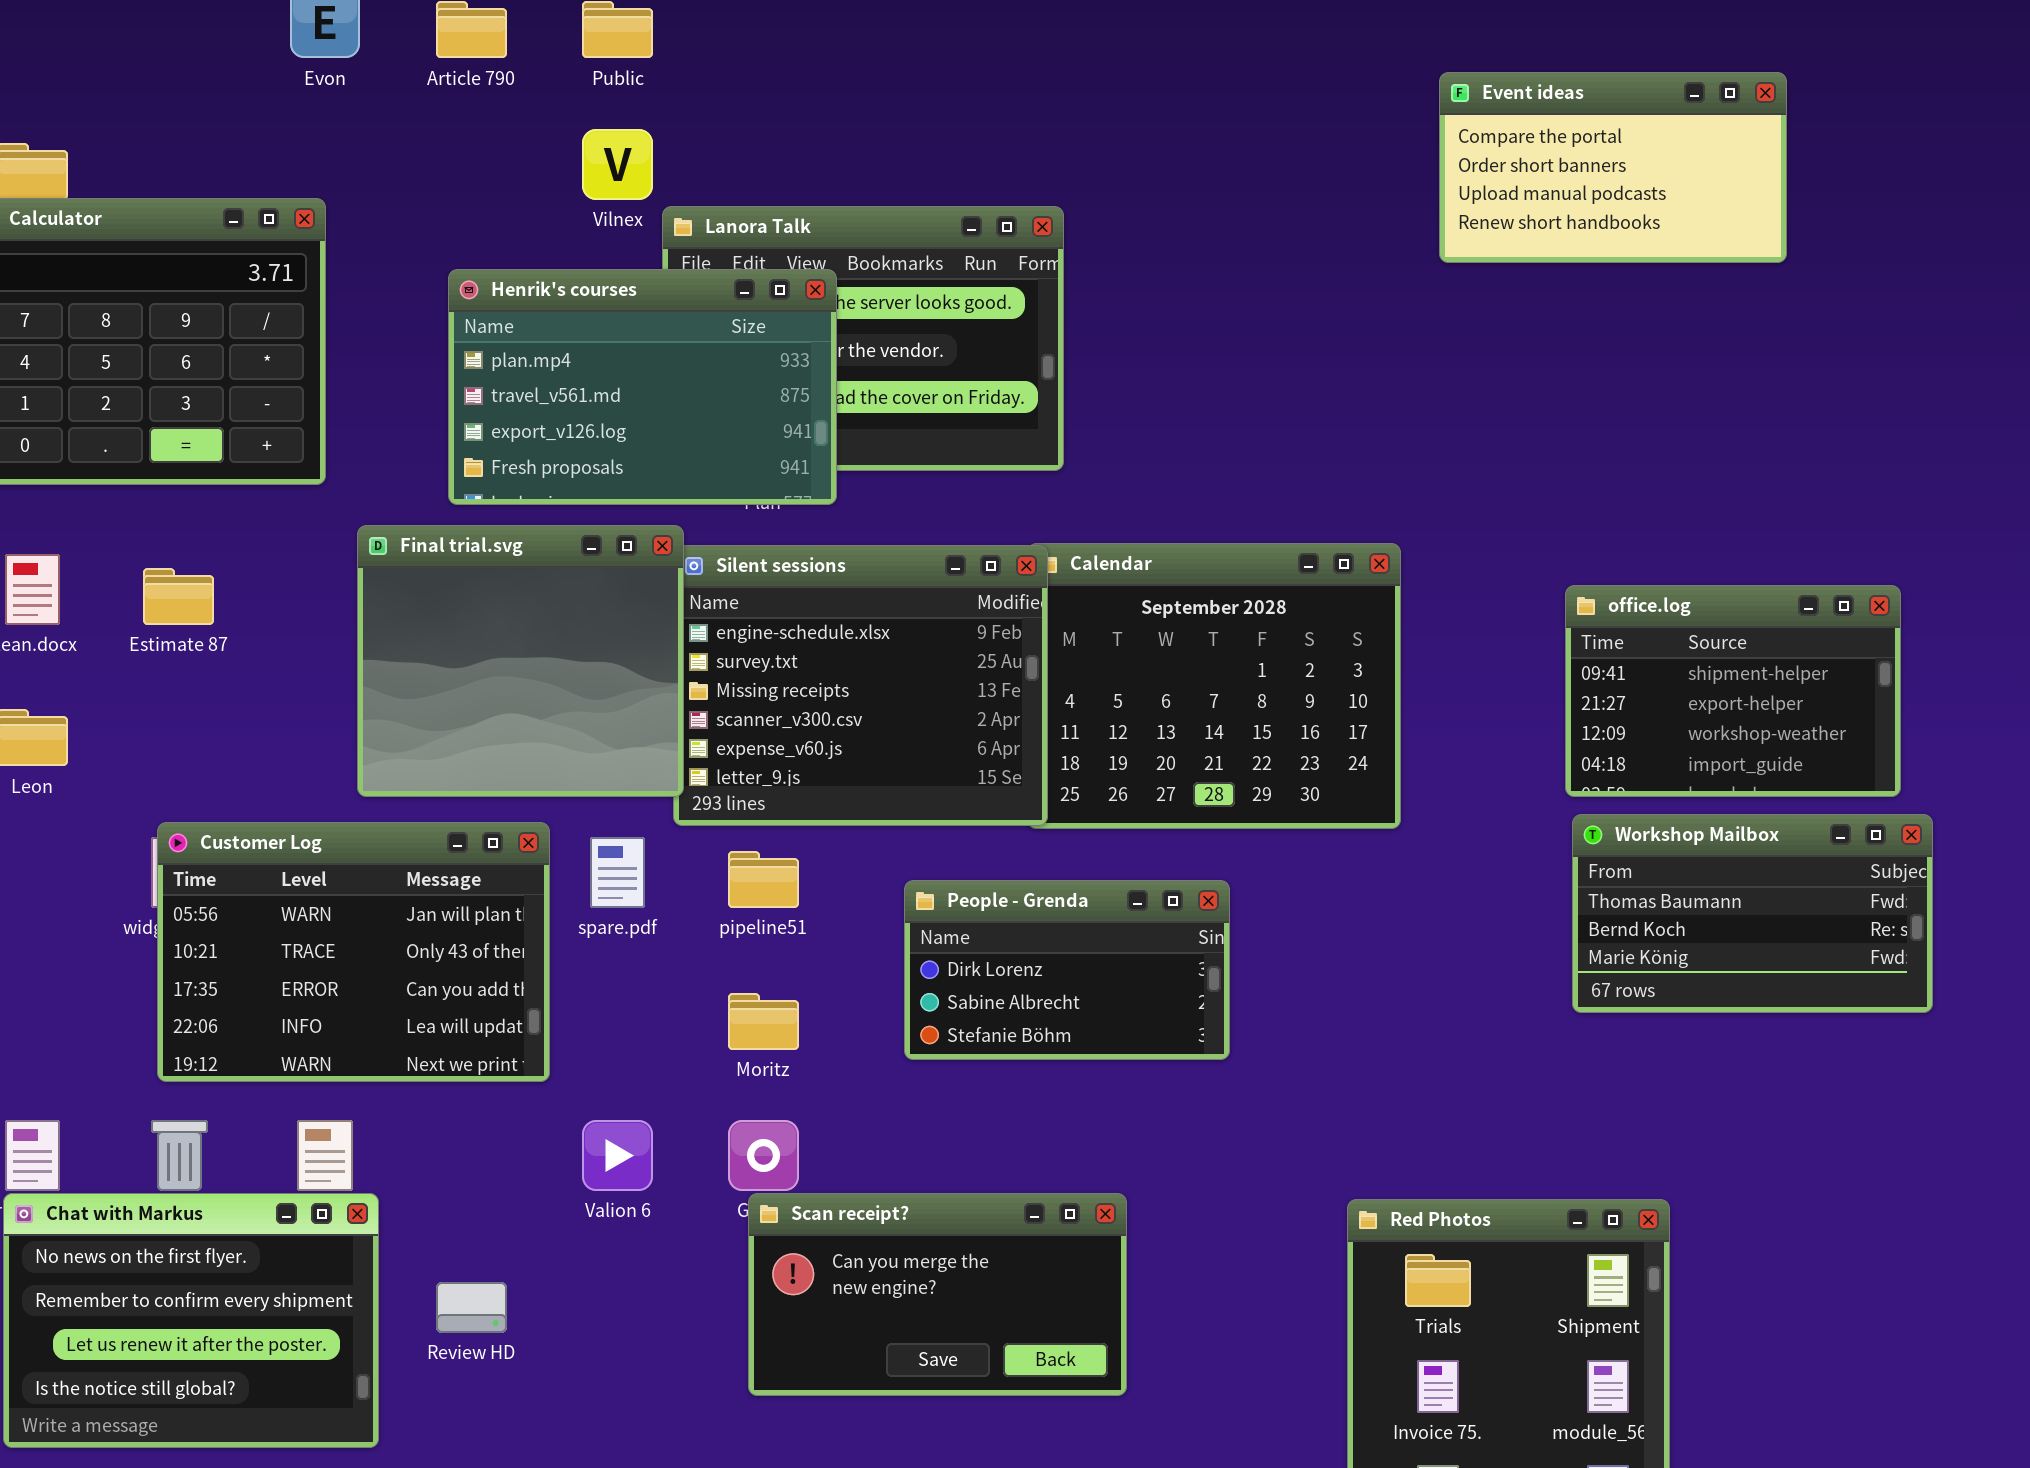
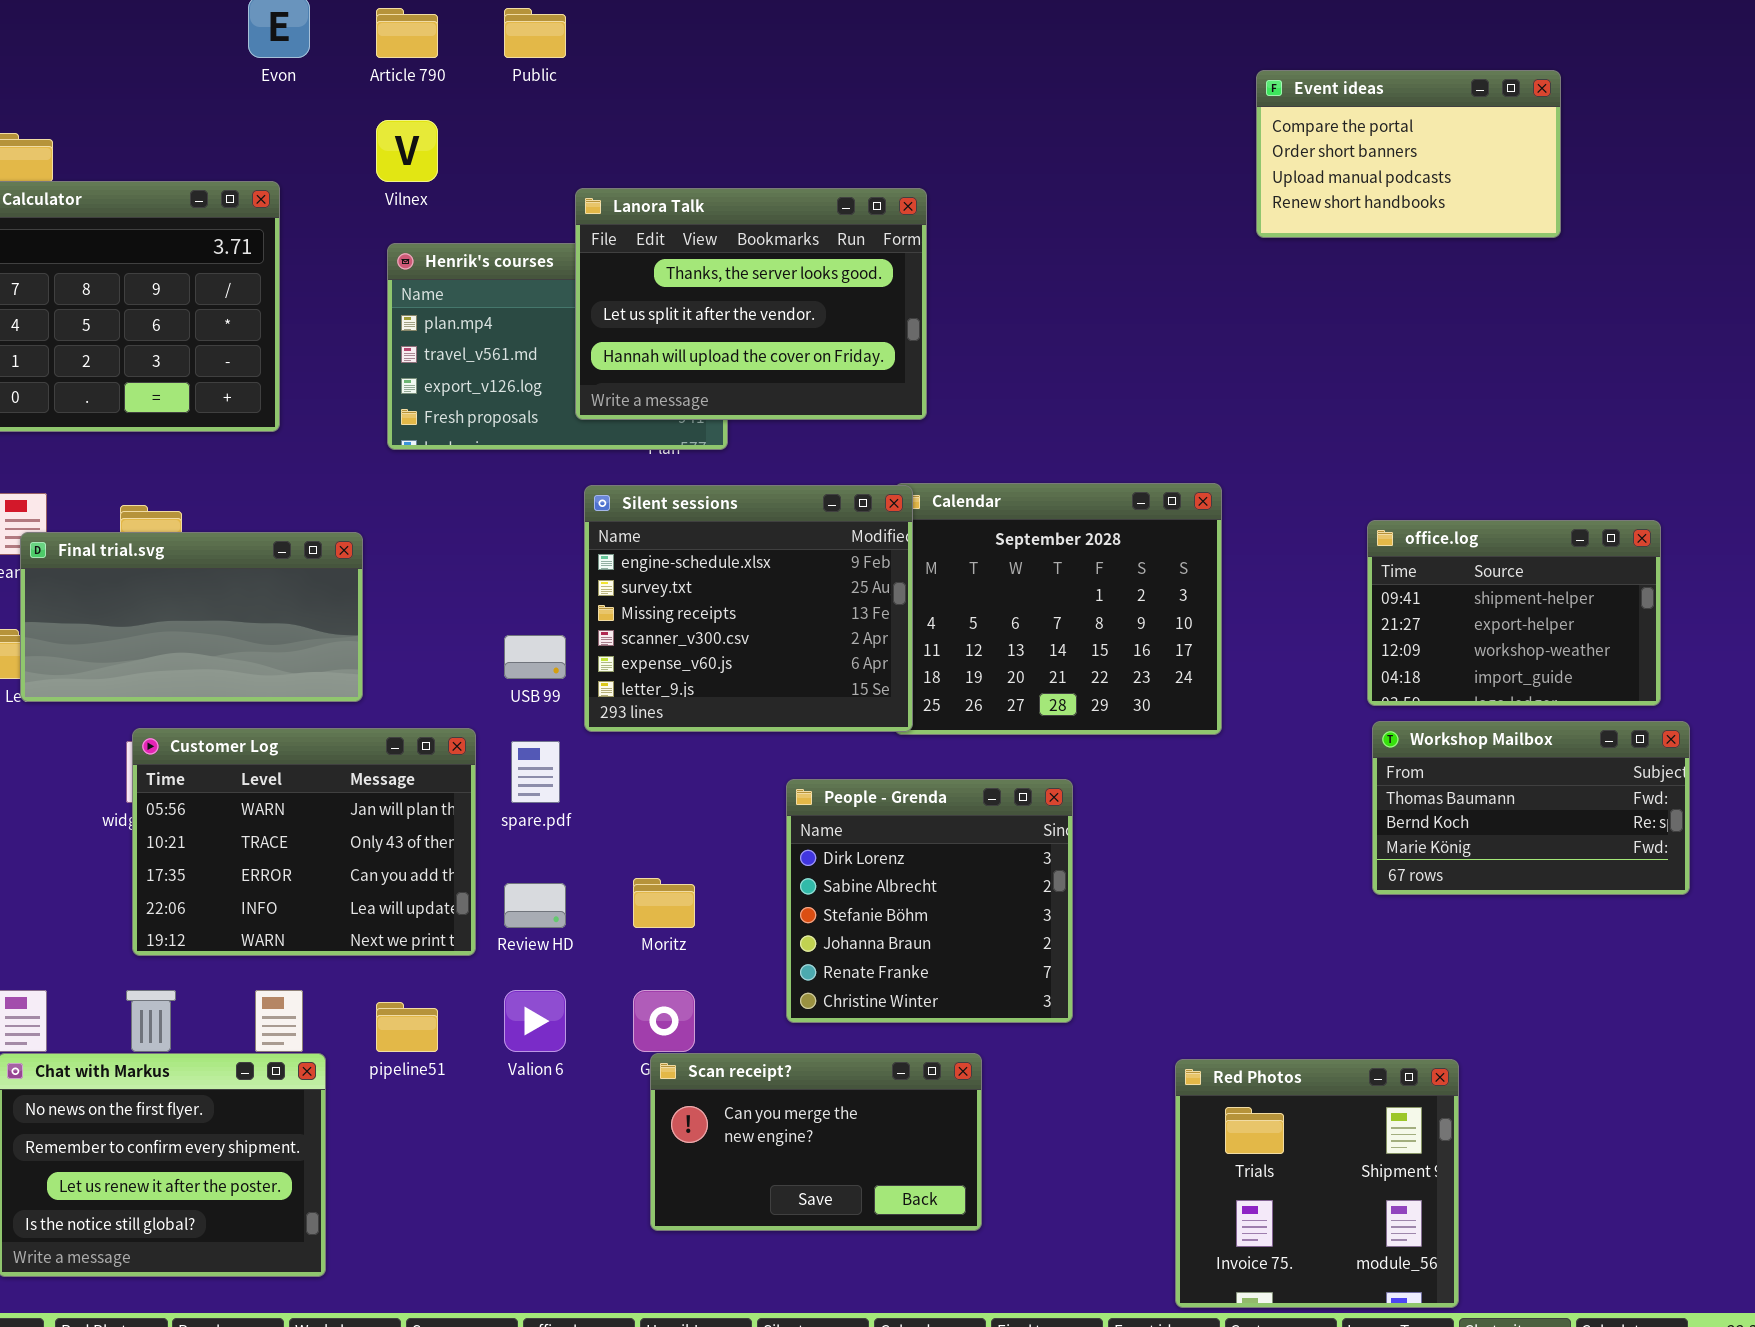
Vilnex: [582,129,653,200] -> [376,120,438,182], moved
Lanora Talk: [662,206,1064,471] -> [575,188,927,420], raised
Final trial.svg: [357,525,684,797] -> [20,532,363,702], moved, resized
pipeline51: [728,851,799,908] -> [376,1002,438,1052], moved
People - Grenda: [904,880,1230,1060] -> [786,779,1073,1023], resized
Review HD: [436,1282,507,1333] -> [504,883,566,928], moved

